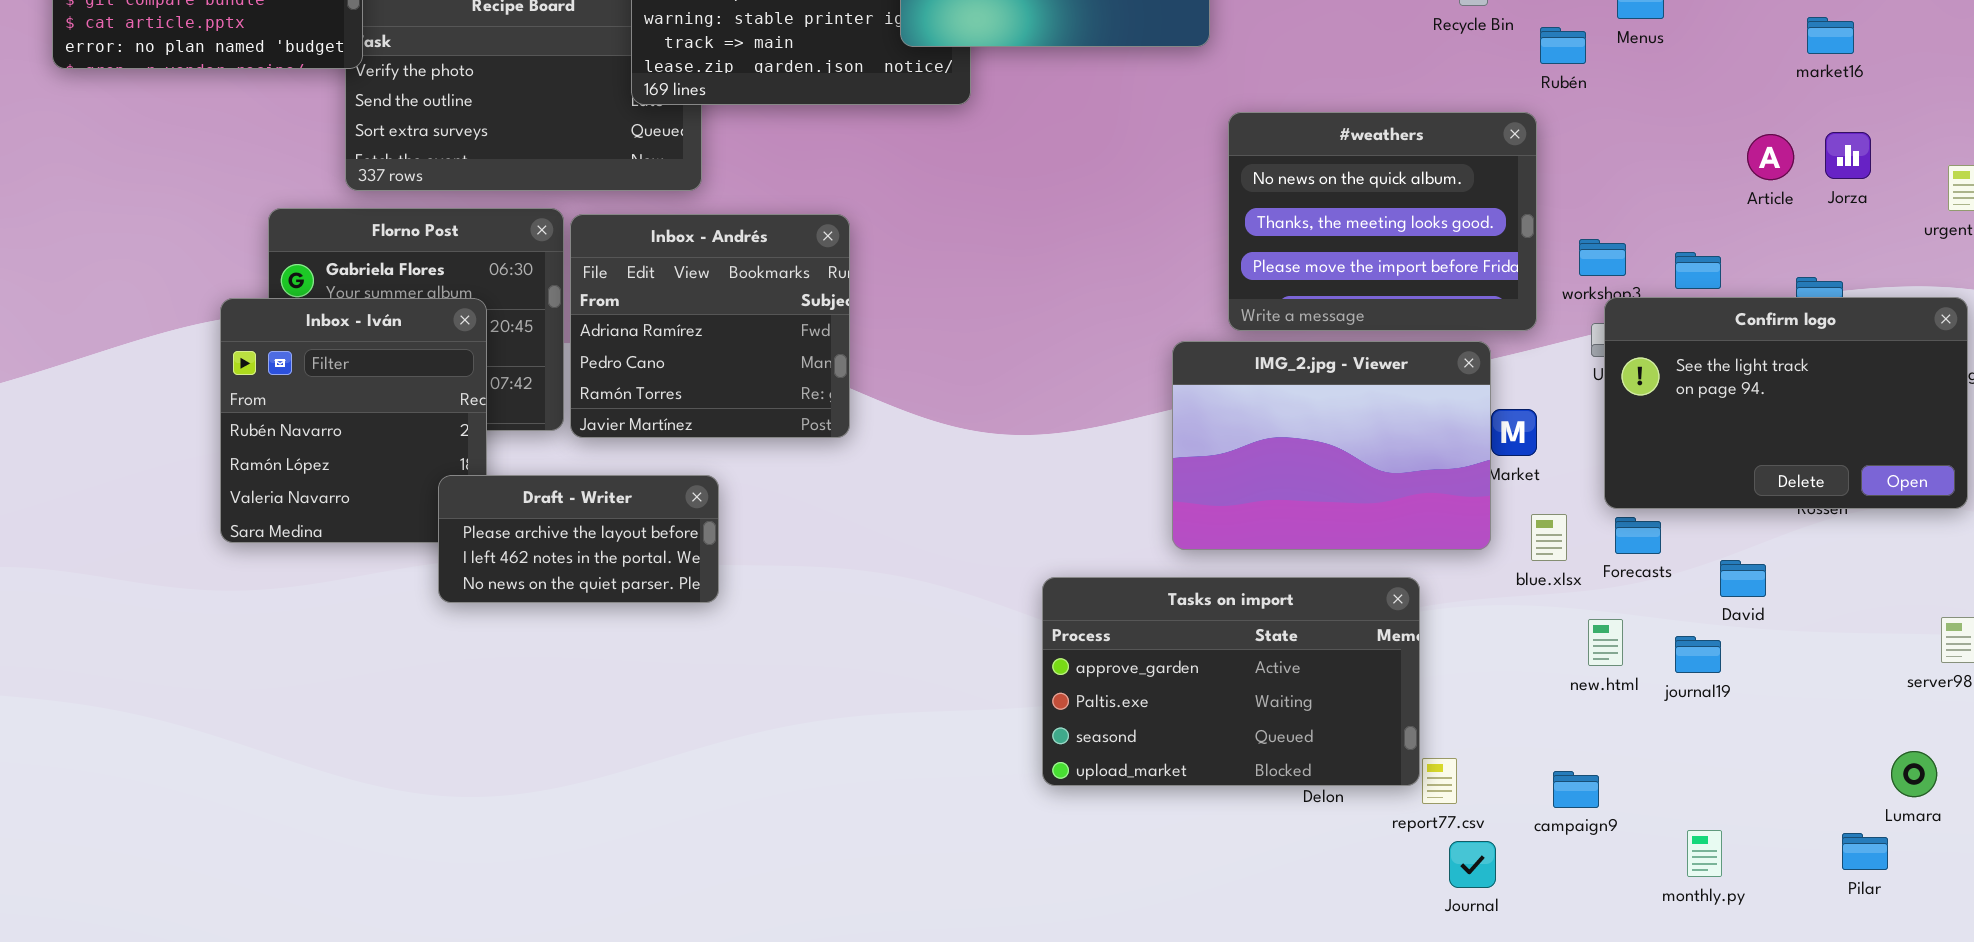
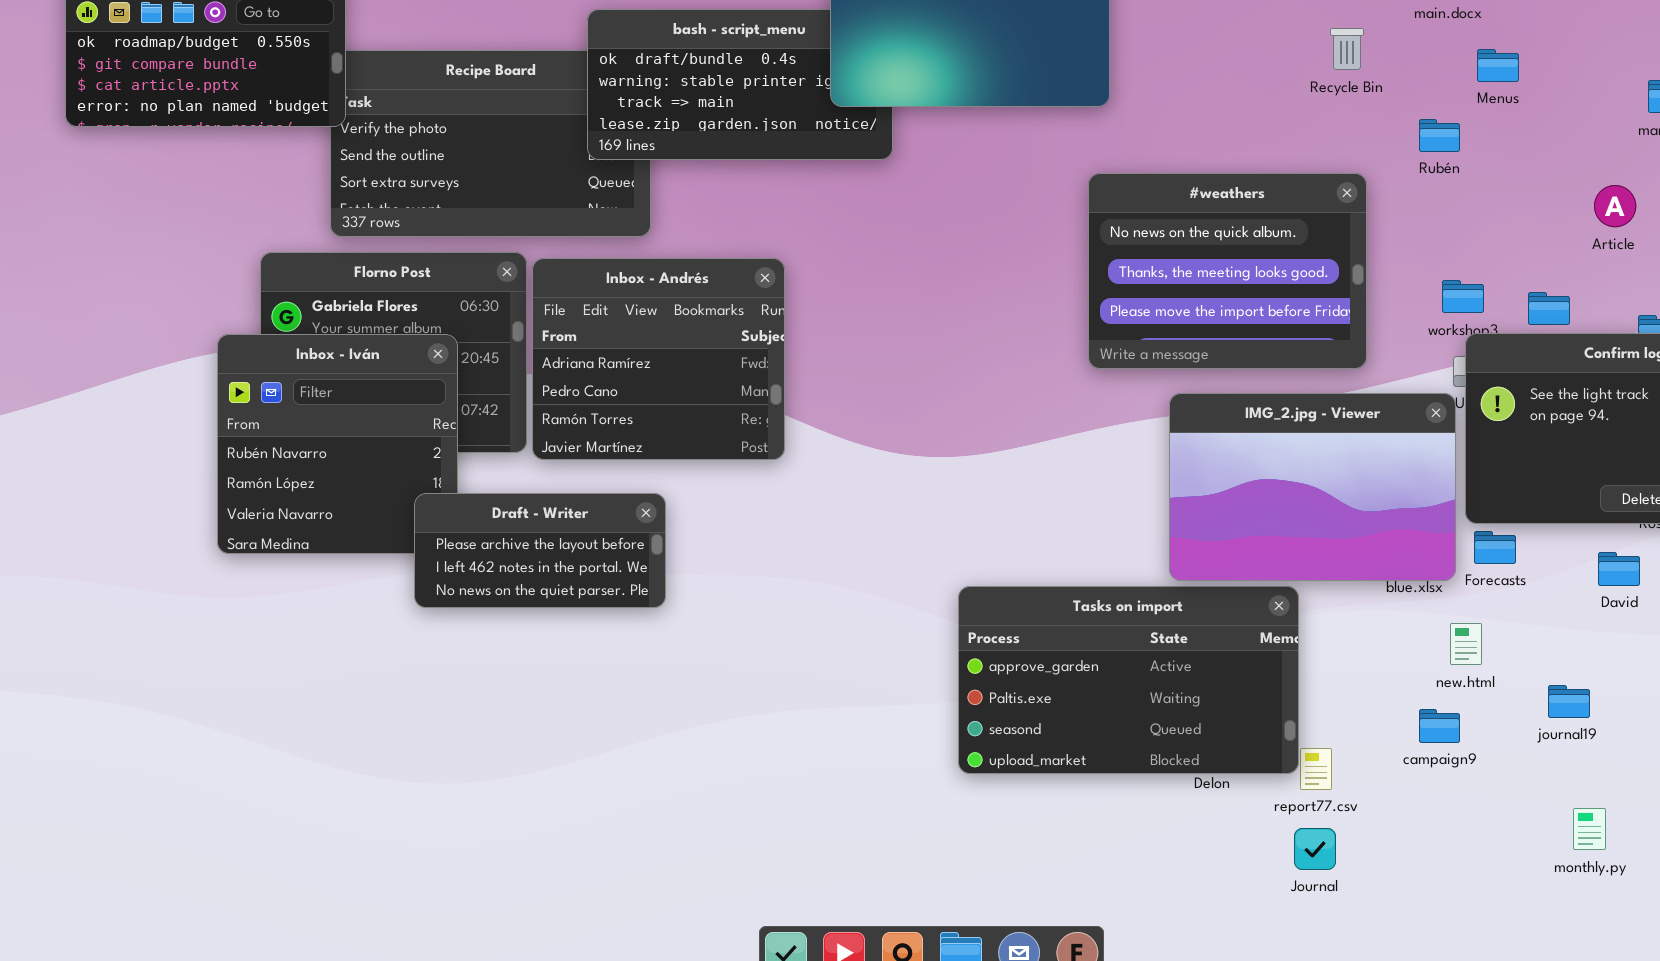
Rubén: [1540,27,1586,64] -> [1419,119,1460,152], moved
#weathers: [1228,112,1537,331] -> [1088,173,1367,369], moved
IMG_2.jpg - Viewer: [1172,341,1491,550] -> [1169,393,1456,581], moved
David: [1720,560,1766,597] -> [1598,552,1640,586], moved
journal19: [1675,636,1721,673] -> [1548,685,1590,718], moved
campaign9: [1553,771,1599,808] -> [1419,709,1460,743], moved
monthly.py: [1687,830,1722,877] -> [1573,808,1606,850], moved
Journal: [1449,841,1496,888] -> [1294,828,1336,870], moved

